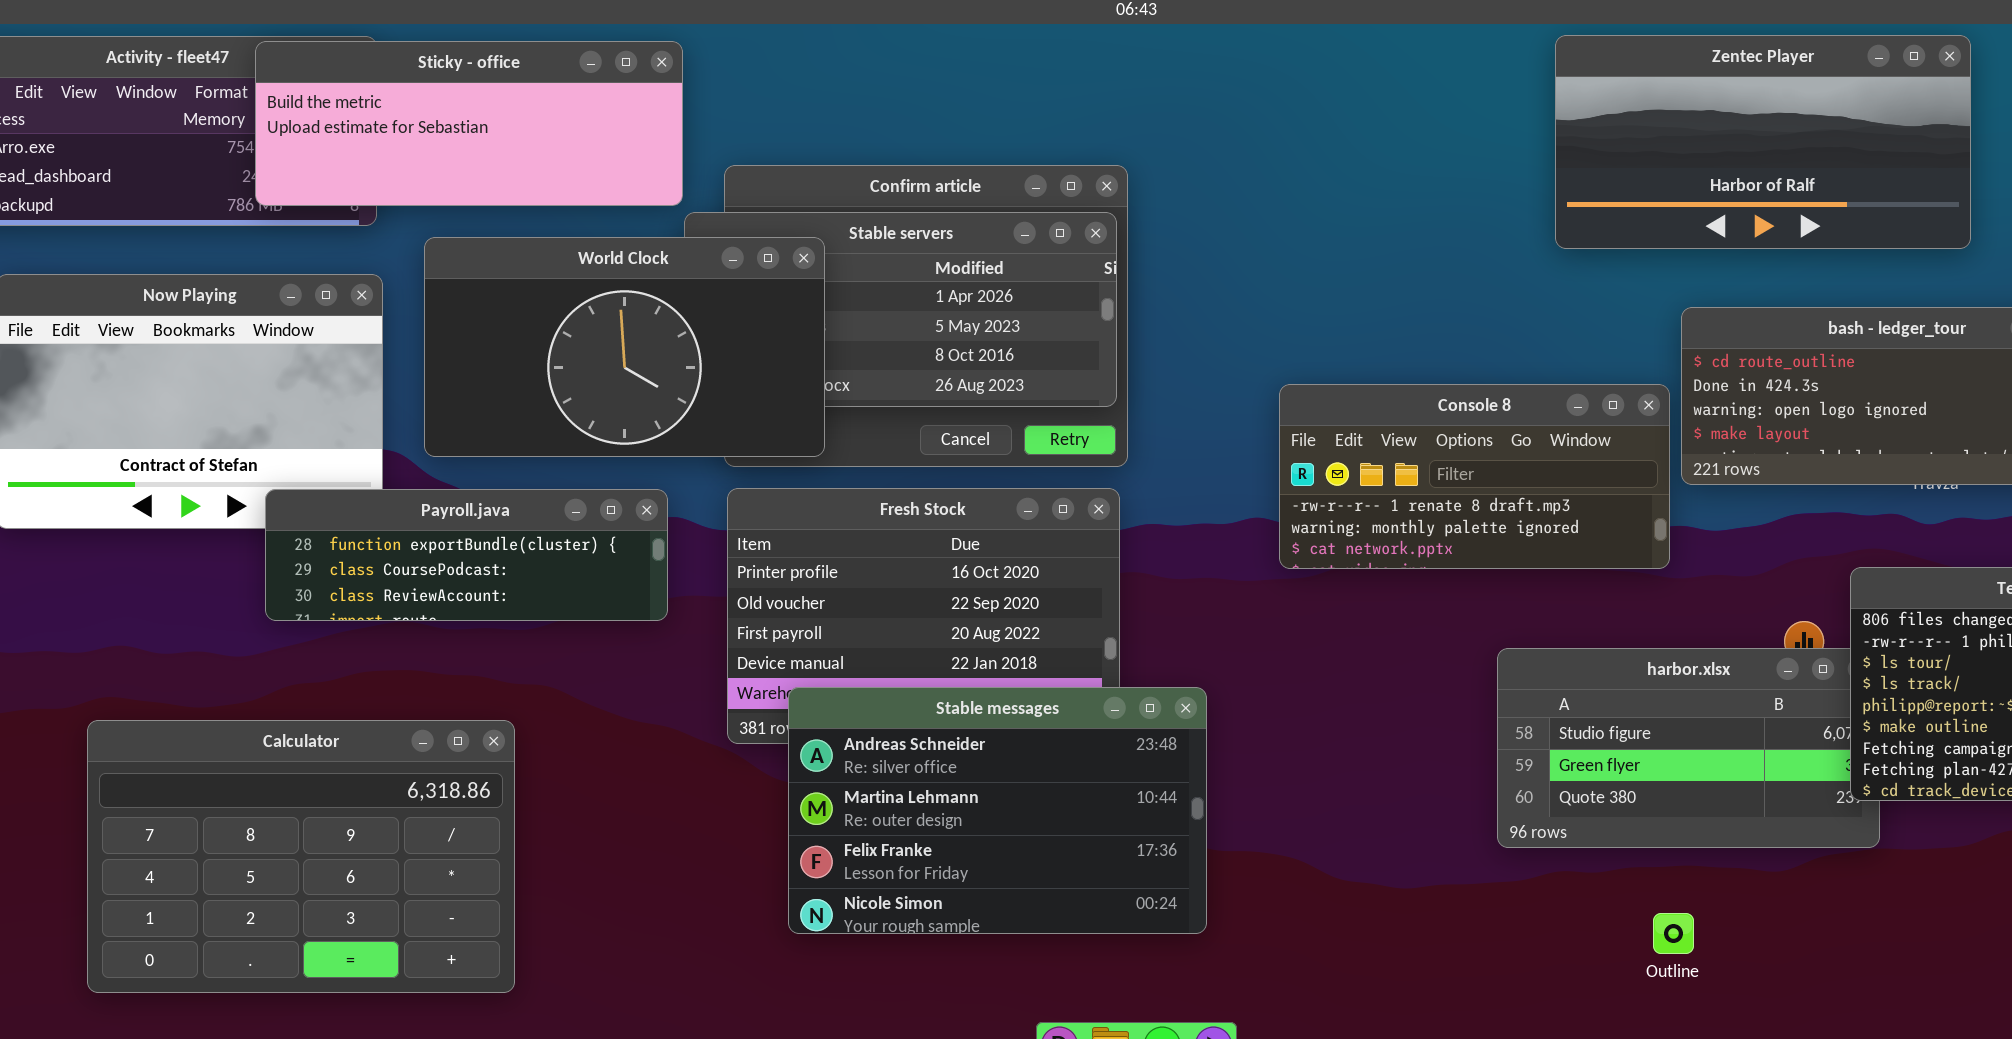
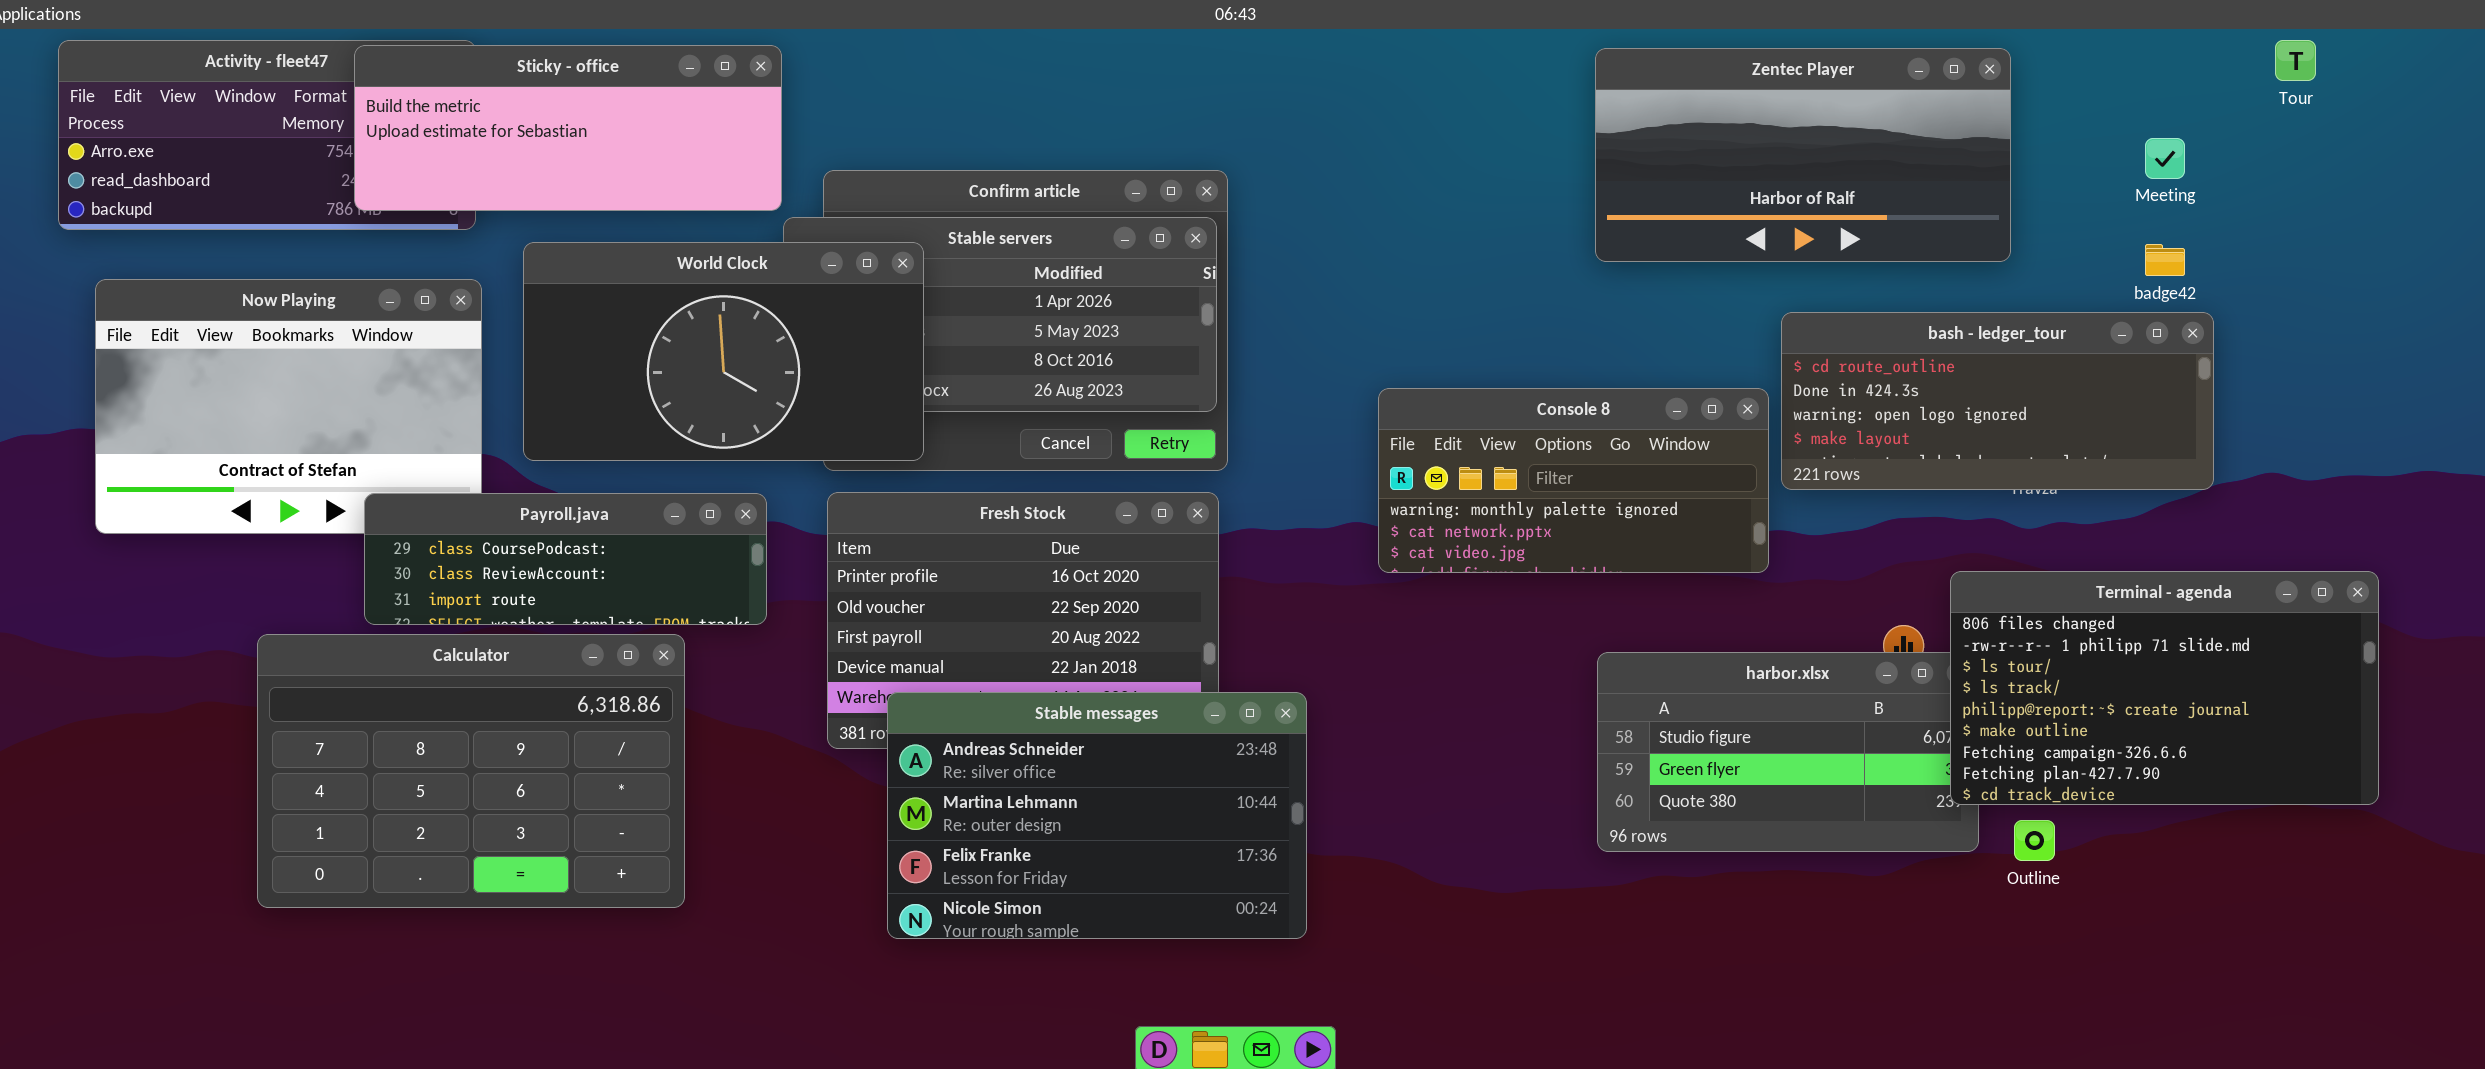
Zentec Player: [1555,35,1971,249] -> [1595,48,2011,262], moved
Console 8: [1279,384,1670,569] -> [1378,388,1769,573], scrolled down 1 row
Payroll.java: [265,489,668,621] -> [364,493,767,625], scrolled down 1 row
Calculator: [87,720,515,993] -> [257,634,685,908], moved
Outline: [1653,913,1694,954] -> [2014,820,2055,861], moved

